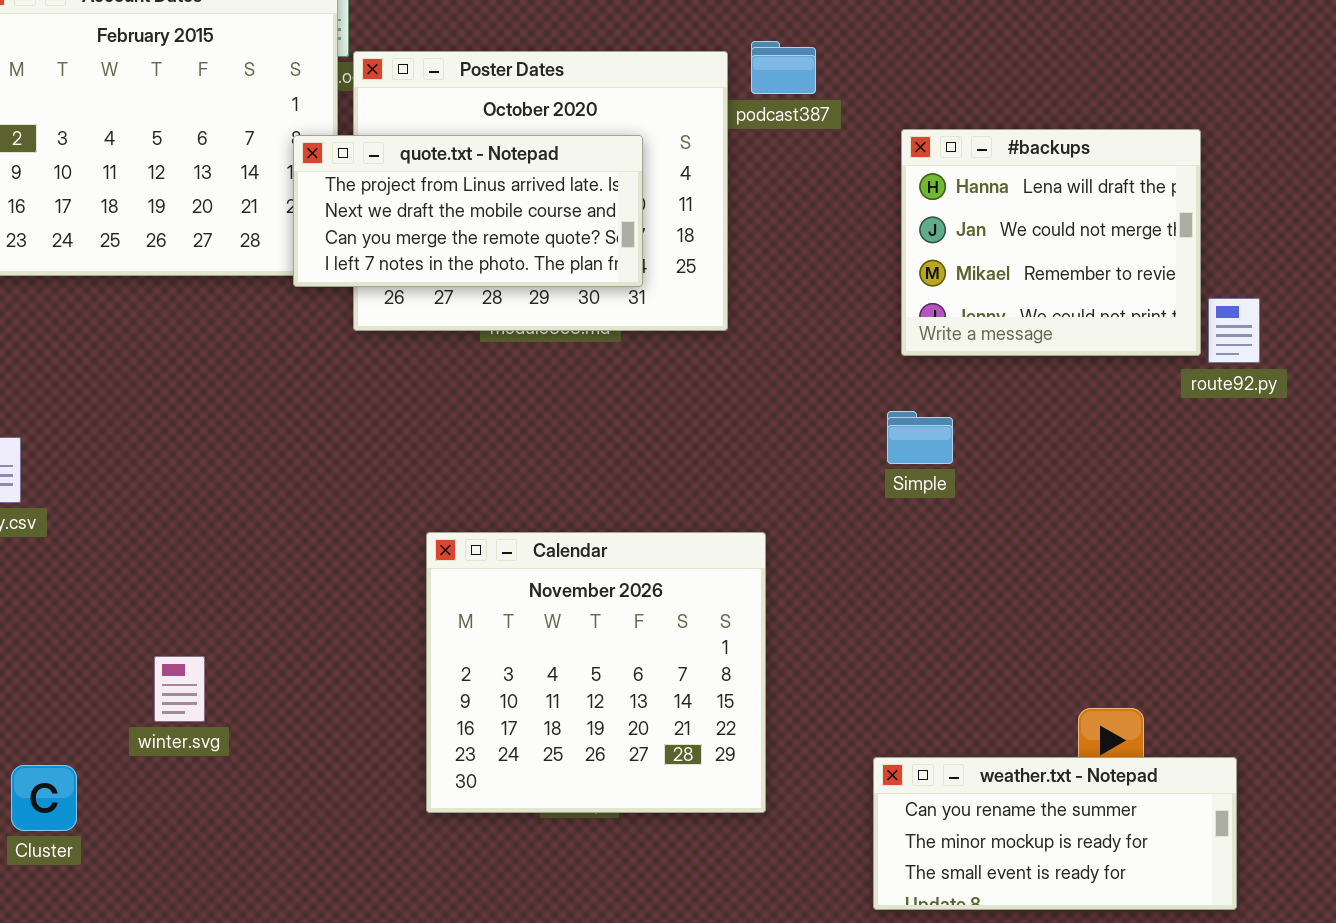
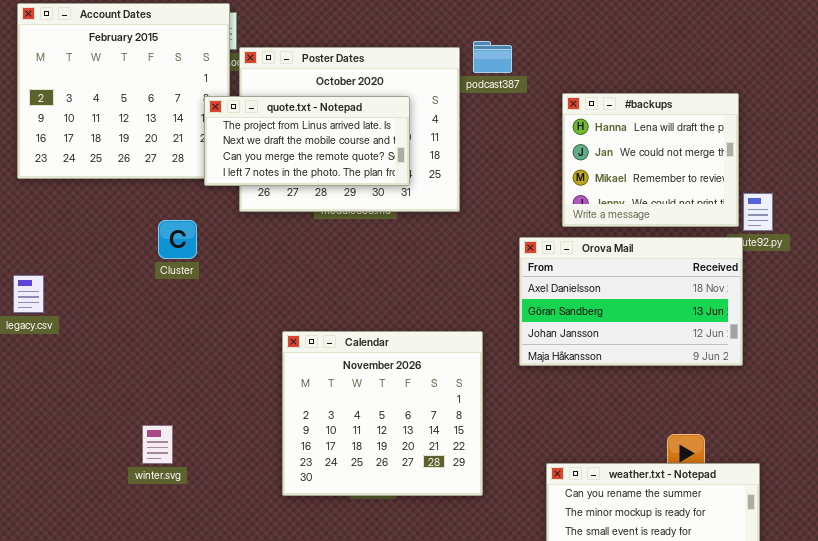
Orova Mail: none -> [519,237,743,366], opened
winter.svg: [154,656,205,722] -> [142,425,173,464], moved
Cluster: [11,765,77,831] -> [158,220,197,259], moved

